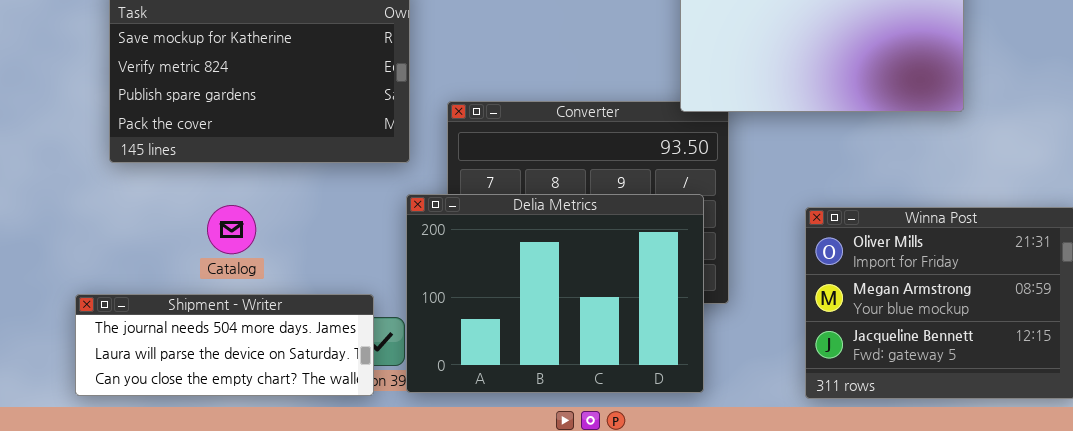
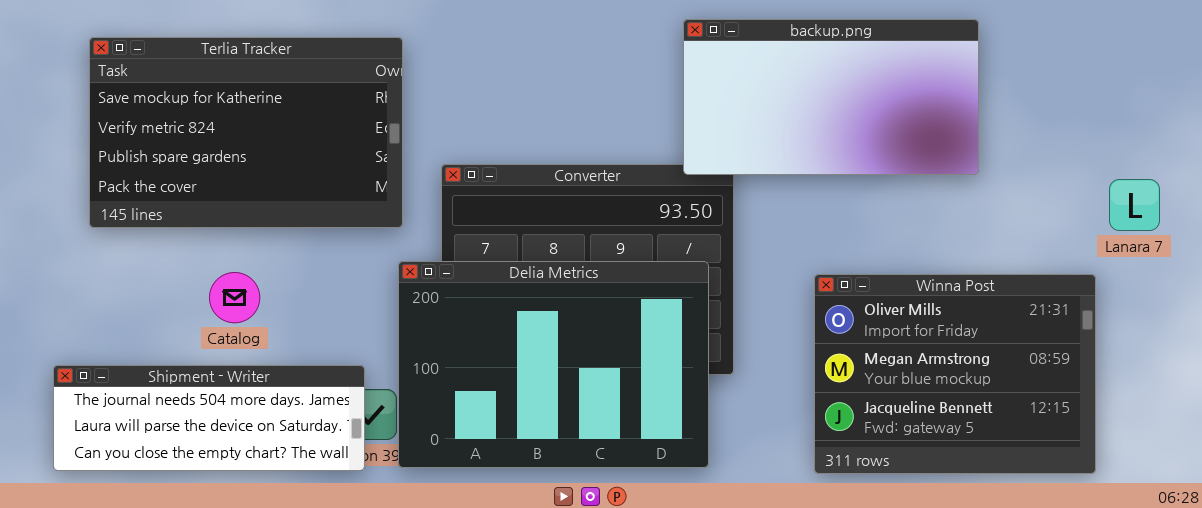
Catalog: [207,205,256,254] -> [209,272,260,323], moved

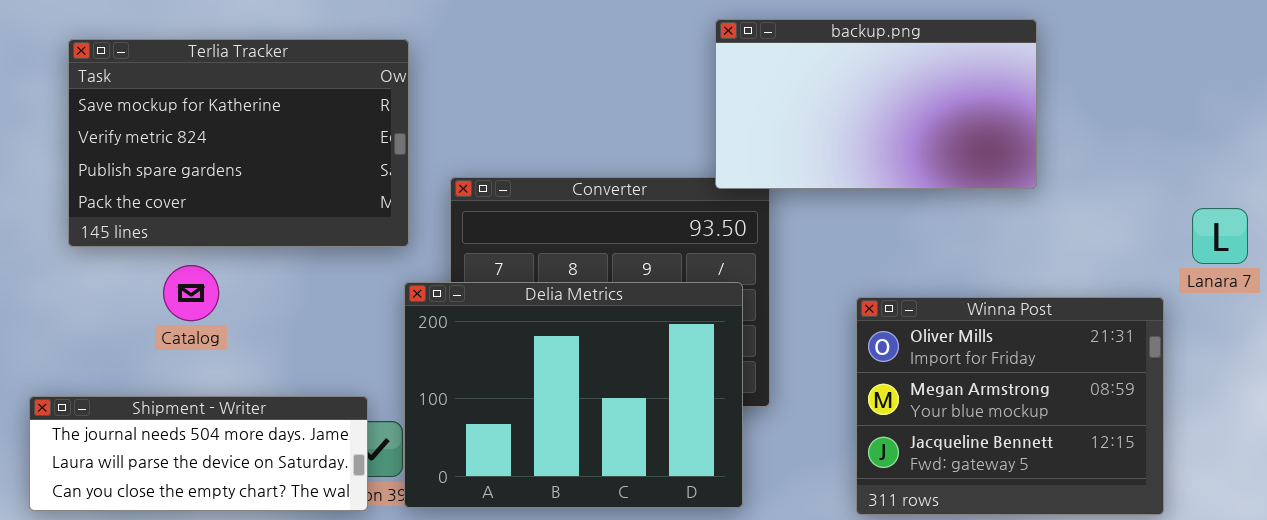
Lanara 7: [1109,179,1160,231] -> [1192,208,1248,264], moved
Catalog: [209,272,260,323] -> [163,265,219,321], moved

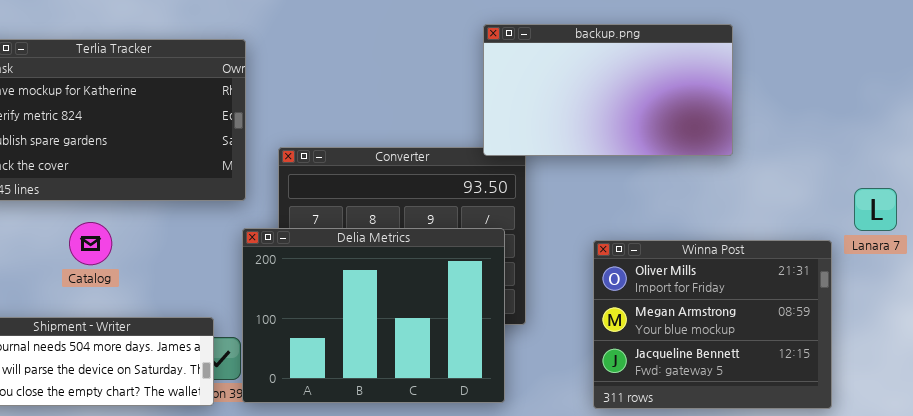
Lanara 7: [1192,208,1248,264] -> [854,188,897,231], moved
Catalog: [163,265,219,321] -> [69,222,112,265], moved

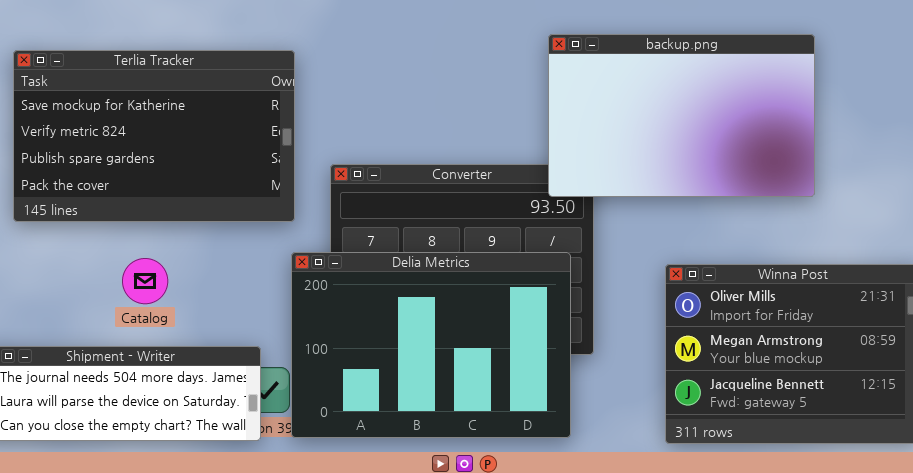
backup.png: [483,24,733,156] -> [548,34,815,197], resized
Catalog: [69,222,112,265] -> [122,258,168,304], moved

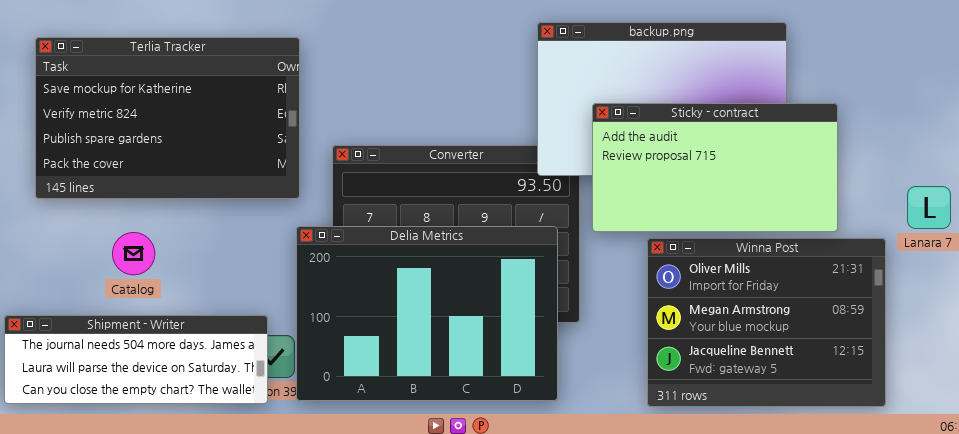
Sticky - contract: none -> [592,103,838,232], opened
Catalog: [122,258,168,304] -> [112,232,155,275], moved

